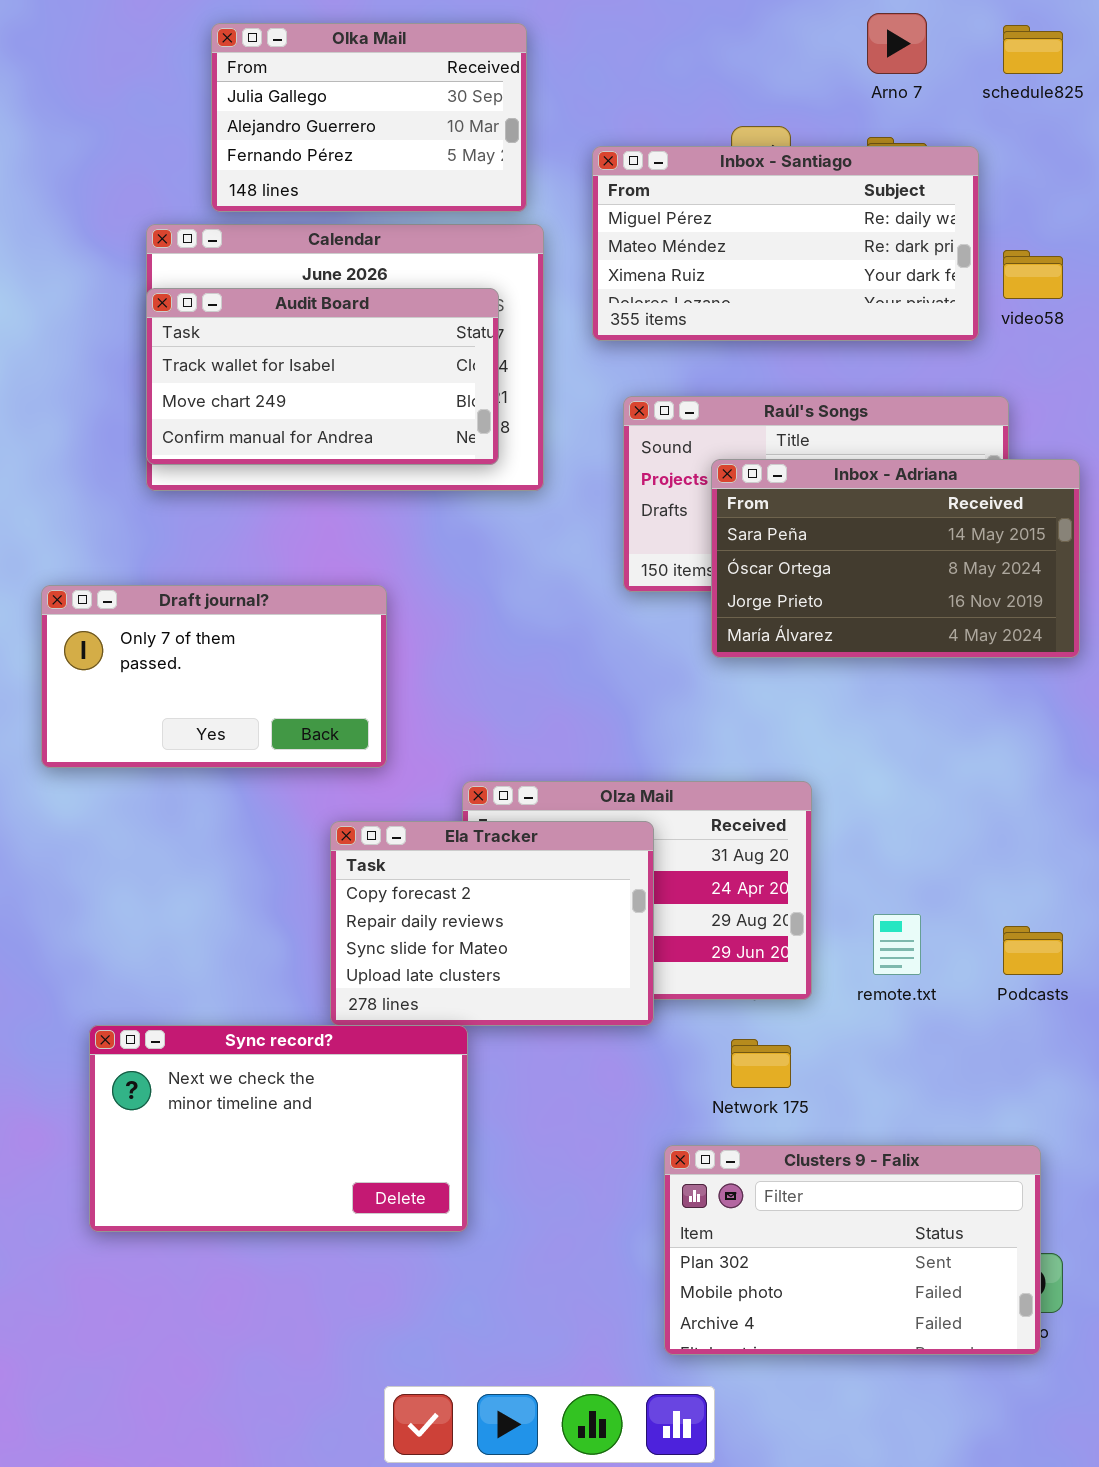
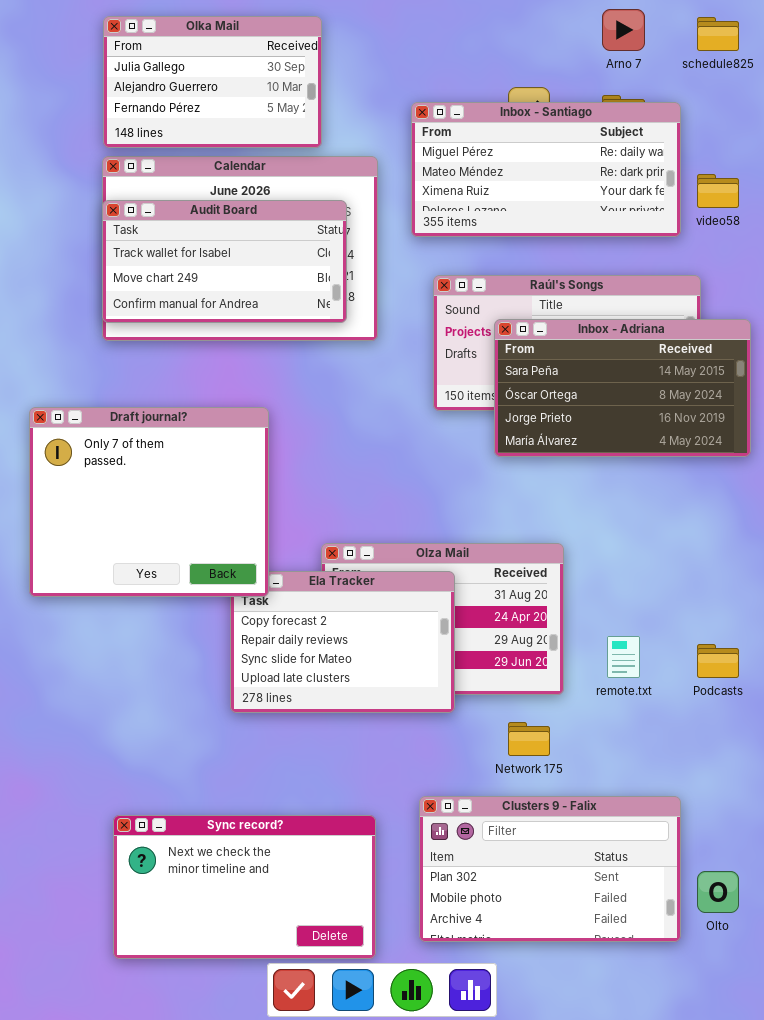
Olka Mail: [211,23,527,212] -> [103,16,322,148], moved
Draft journal?: [41,585,387,768] -> [29,407,269,597], resized
Sync record?: [89,1025,468,1232] -> [113,815,376,959], moved
Clusters 9 - Falix: [664,1145,1041,1355] -> [419,796,681,942], moved

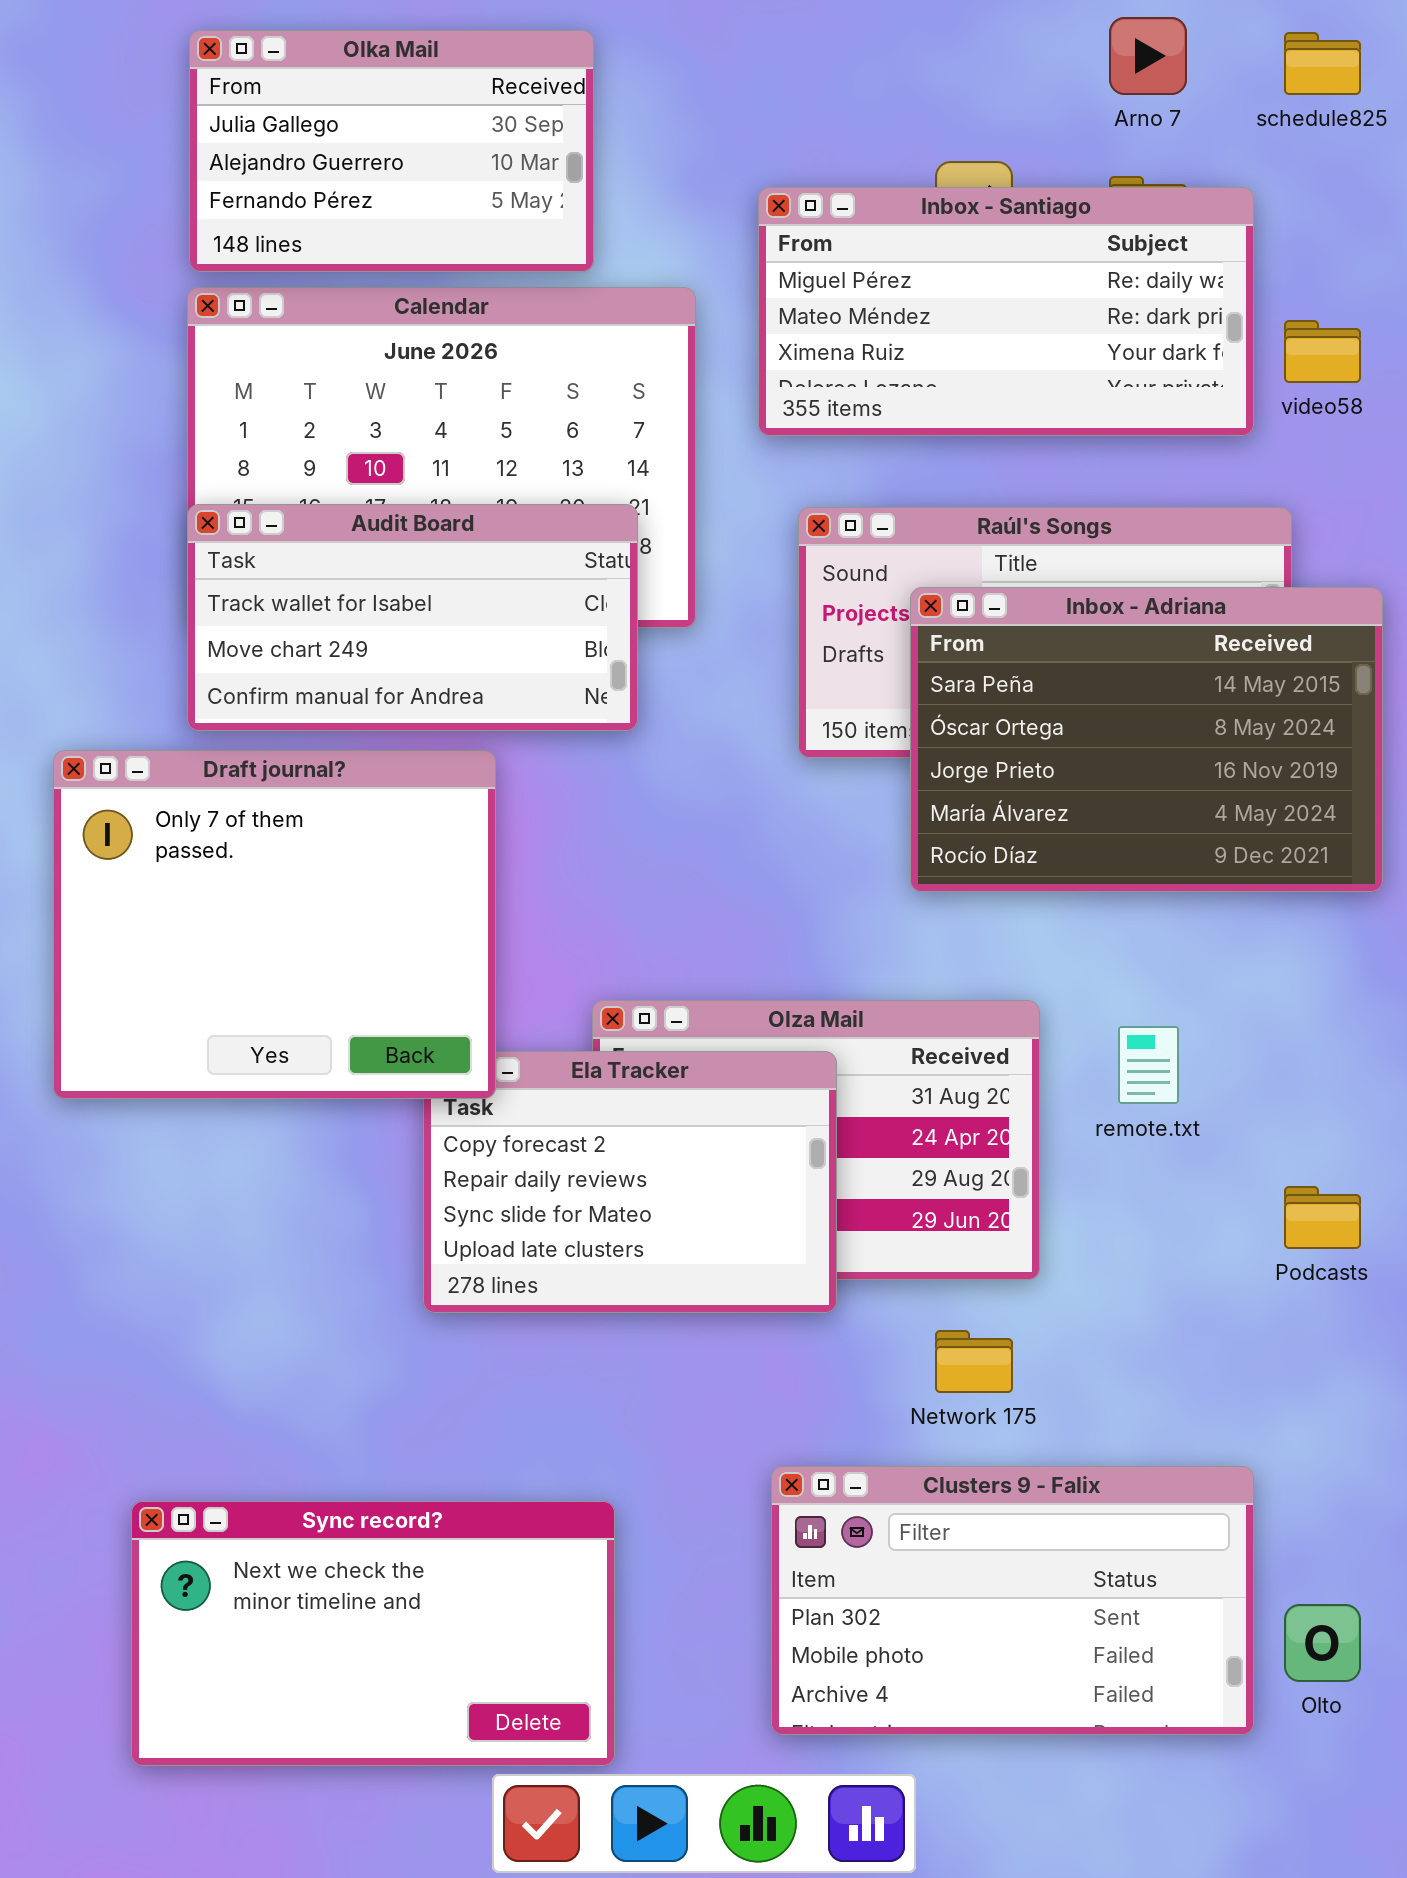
Audit Board: [102,200,347,323] -> [187,504,638,731], moved
Inbox - Adriana: [494,319,751,457] -> [910,587,1383,892], resized
remote.txt: [607,636,640,678] -> [1118,1026,1179,1104], moved
Sync record?: [113,815,376,959] -> [131,1501,615,1766], moved

